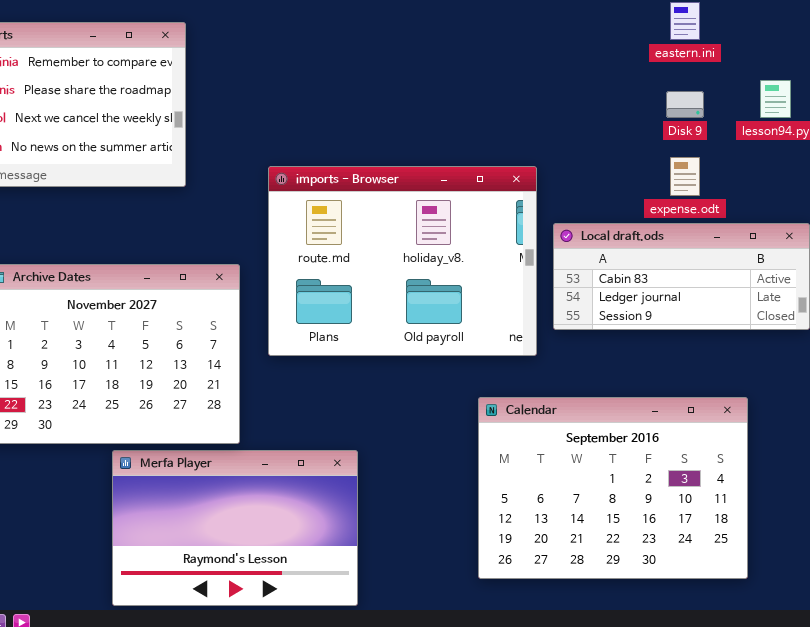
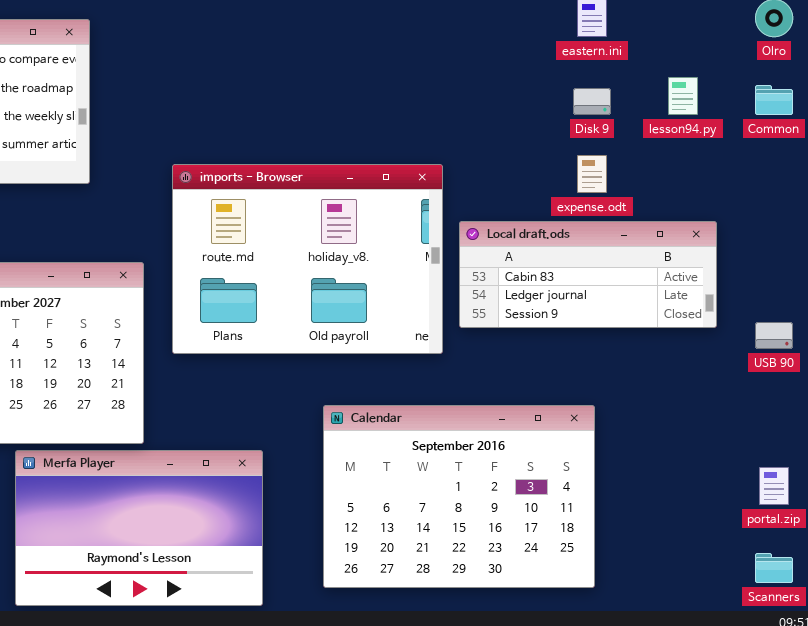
Calendar: [478,397,748,579] -> [323,405,595,588], moved

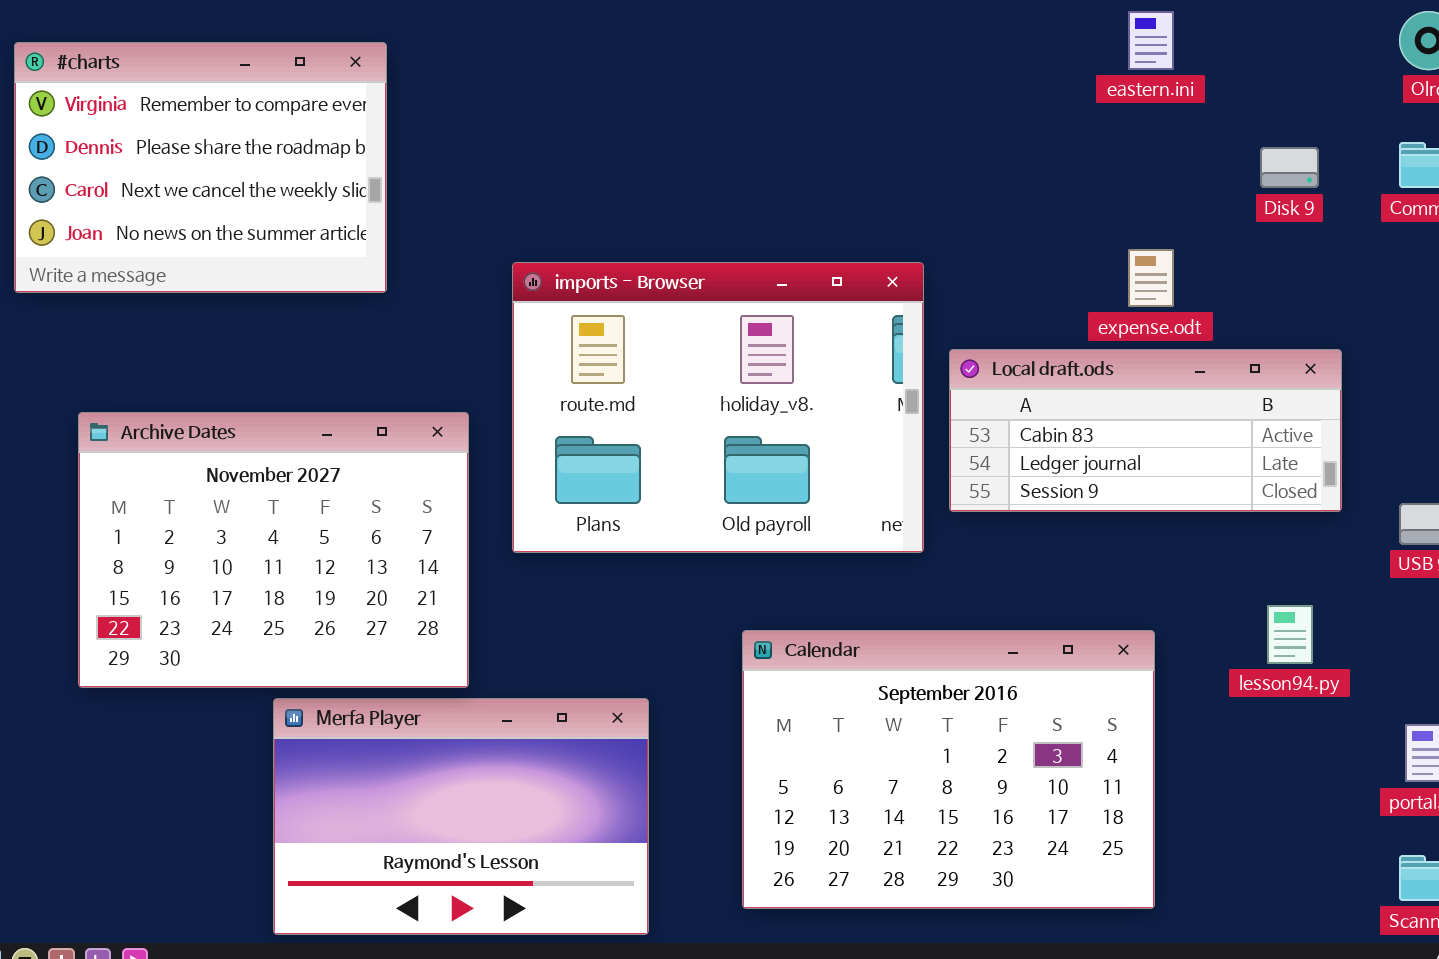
lesson94.py: [668,77,698,115] -> [1267,605,1313,664], moved
Disk 9: [573,88,611,115] -> [1260,147,1319,188], moved

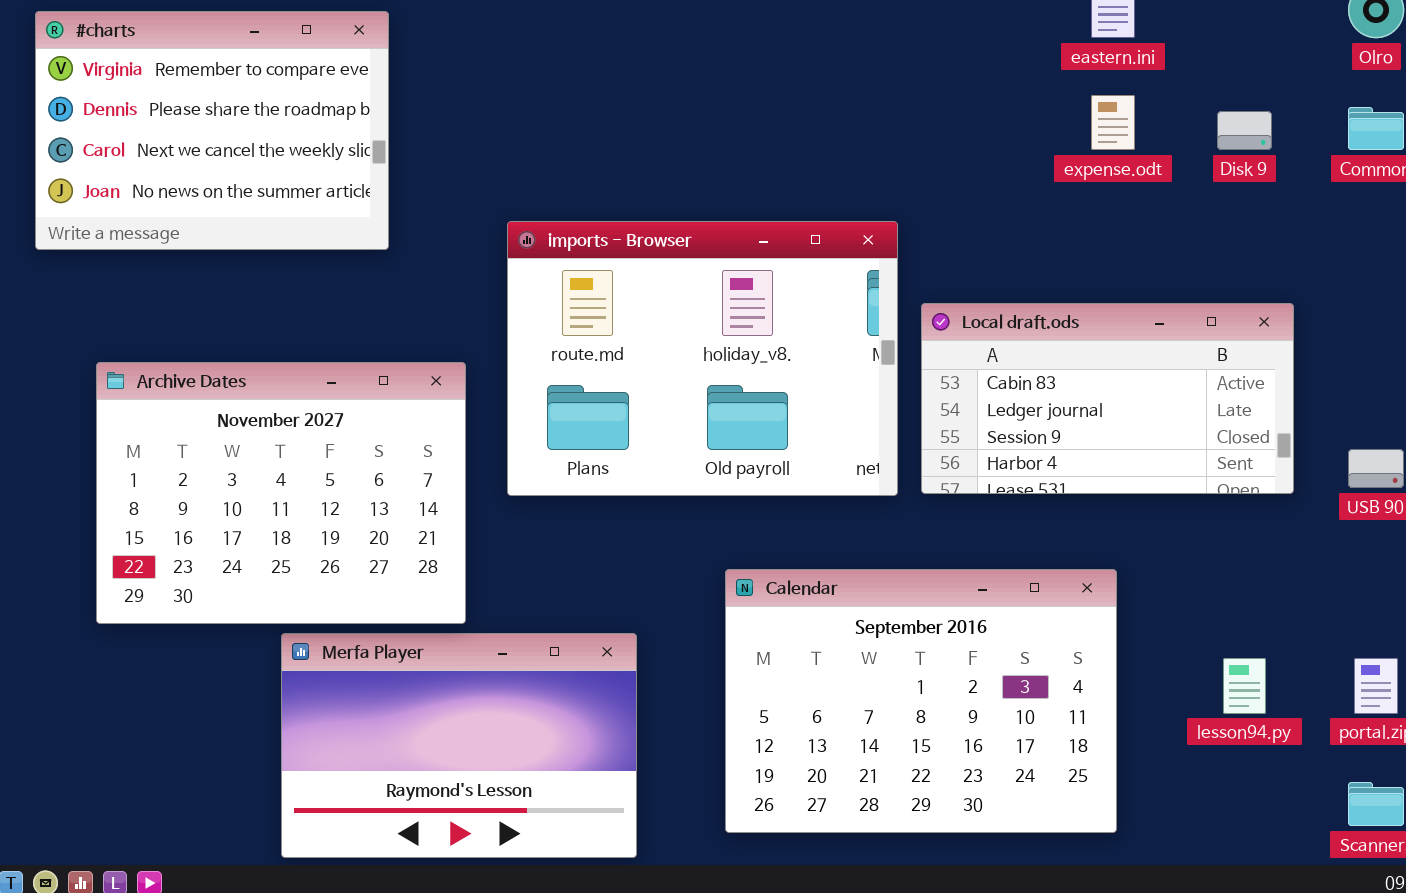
expense.odt: [1128,249,1174,307] -> [1091,95,1135,150], moved
Local draft.ods: [949,349,1342,512] -> [921,303,1294,494], resized
lesson94.py: [1267,605,1313,664] -> [1223,658,1266,714], moved

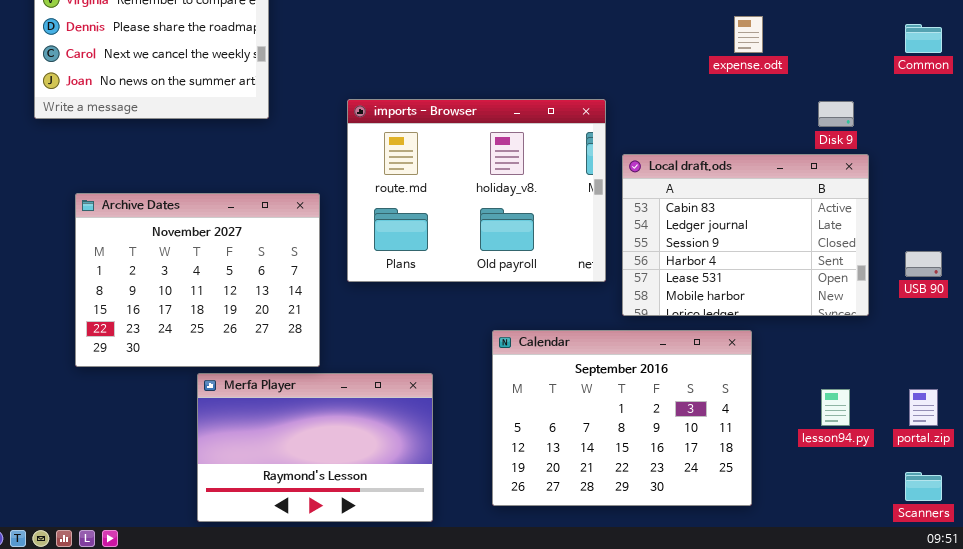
Disk 9: [1217,111,1272,150] -> [818,101,854,127], moved
Local draft.ods: [921,303,1294,494] -> [622,154,869,316], resized

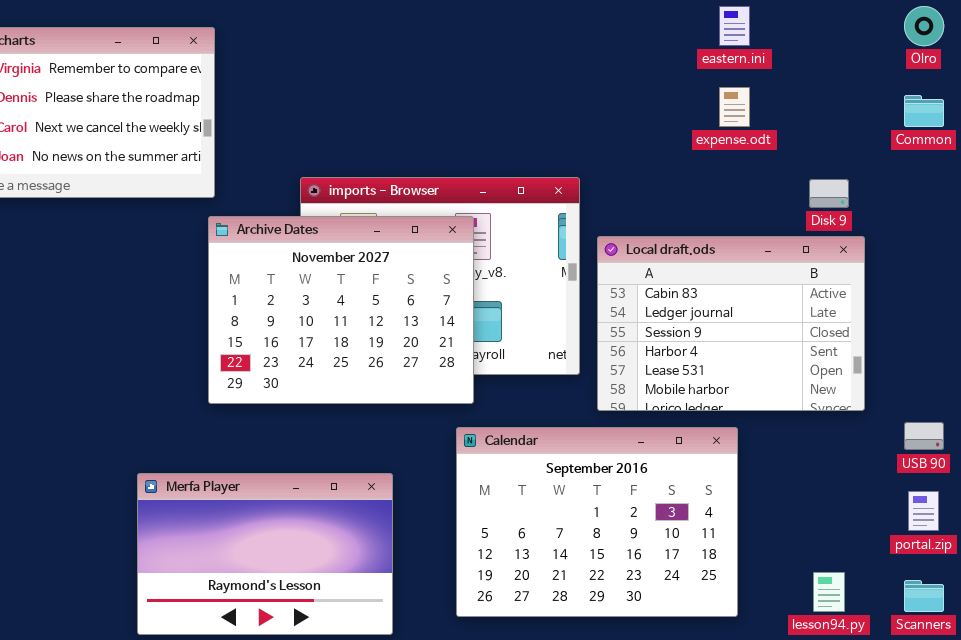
Archive Dates: [75,193,320,367] -> [208,216,474,404], moved
USB 90: [905,251,942,277] -> [904,422,944,450], moved
lesson94.py: [821,389,850,426] -> [813,572,845,612], moved

